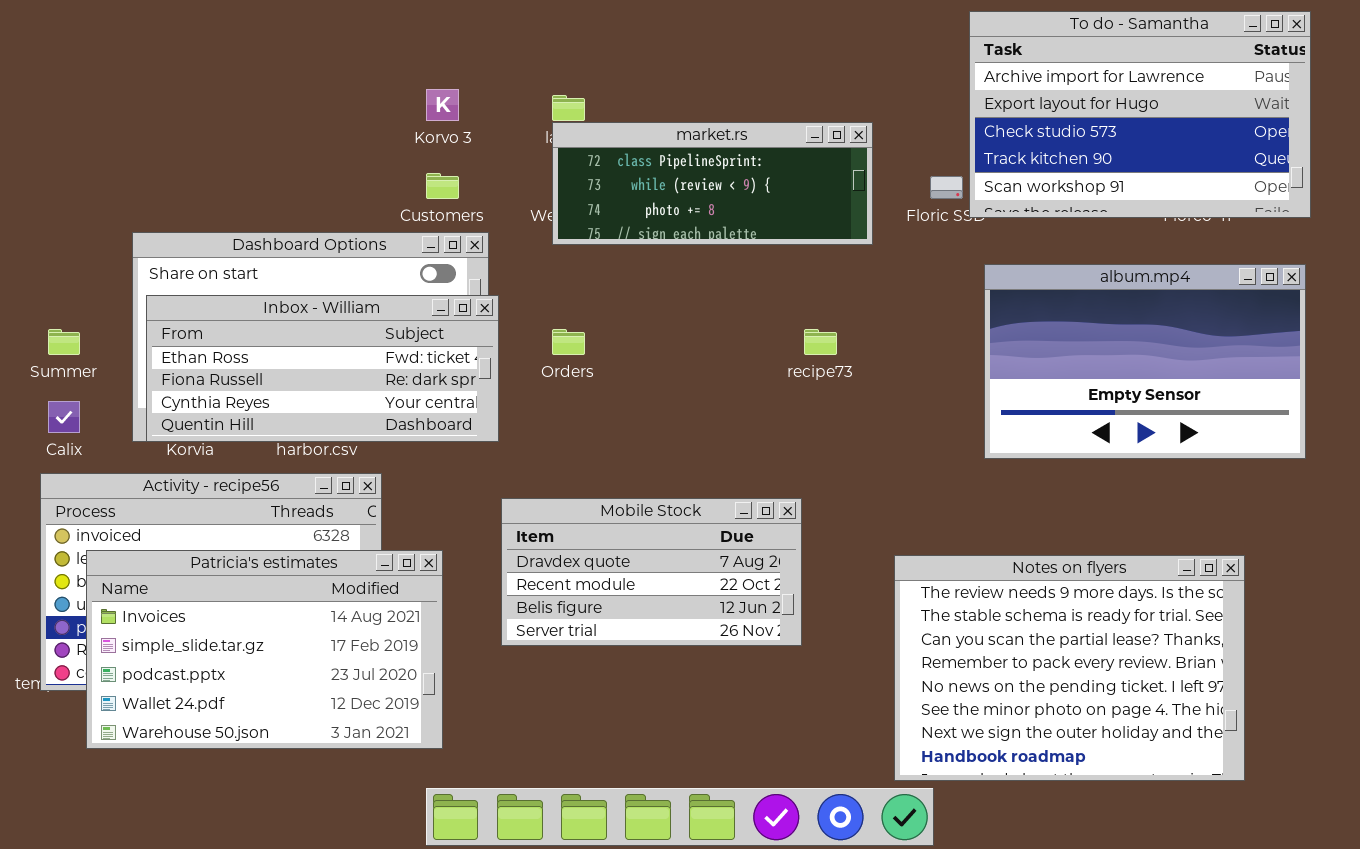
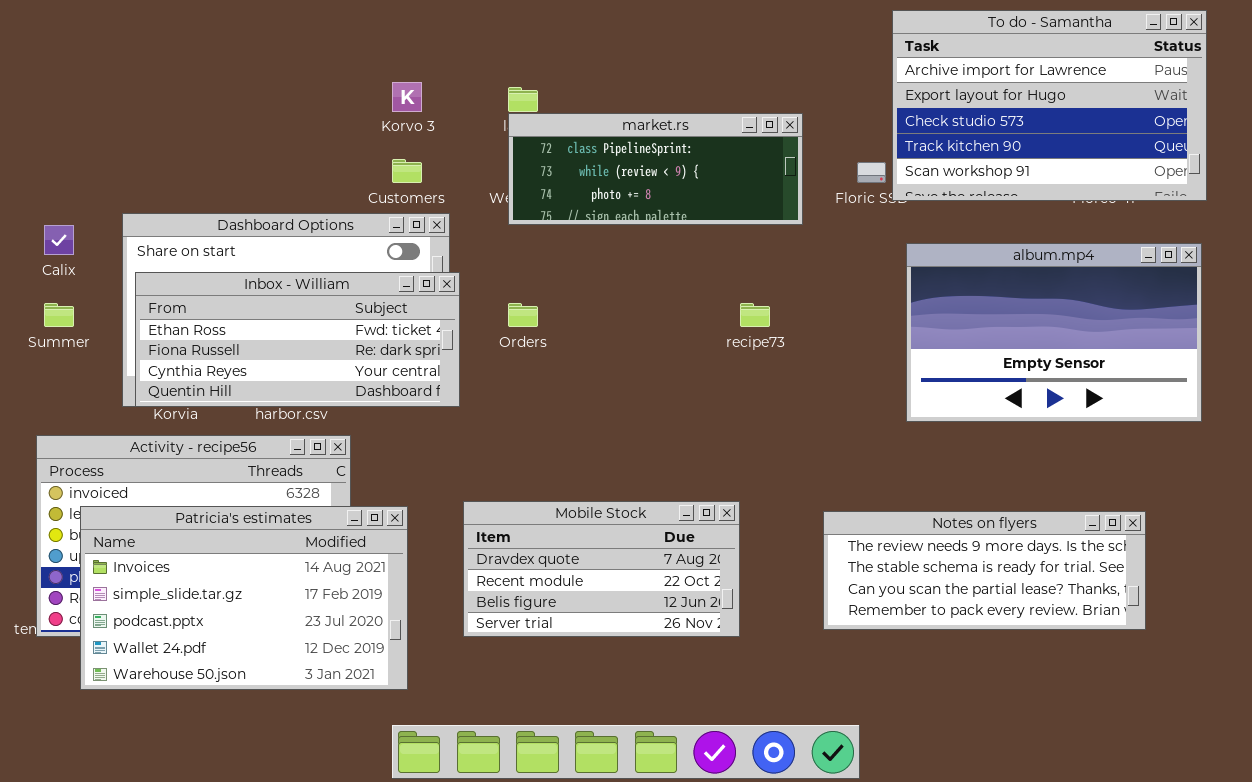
Calix: [48,401,80,433] -> [44,225,74,255], moved
Mobile Stock: [501,498,802,646] -> [463,501,740,637], moved
Notes on flyers: [894,555,1245,781] -> [823,511,1146,630], resized

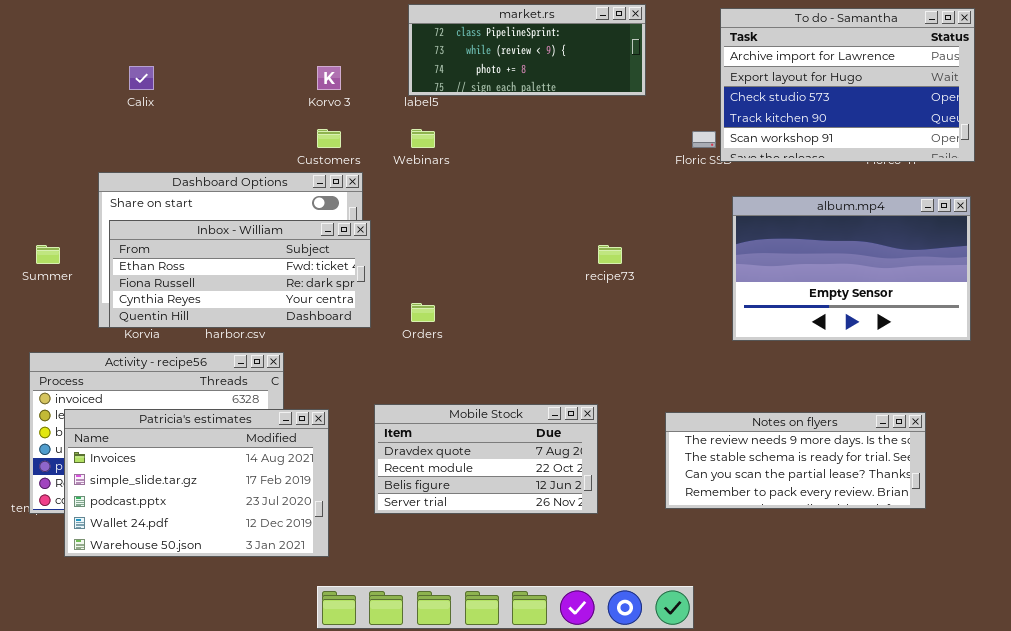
market.rs: [508,113,803,225] -> [408,4,646,96], moved
Calix: [44,225,74,255] -> [129,66,154,90], moved
Orders: [508,303,538,327] -> [411,303,435,322], moved

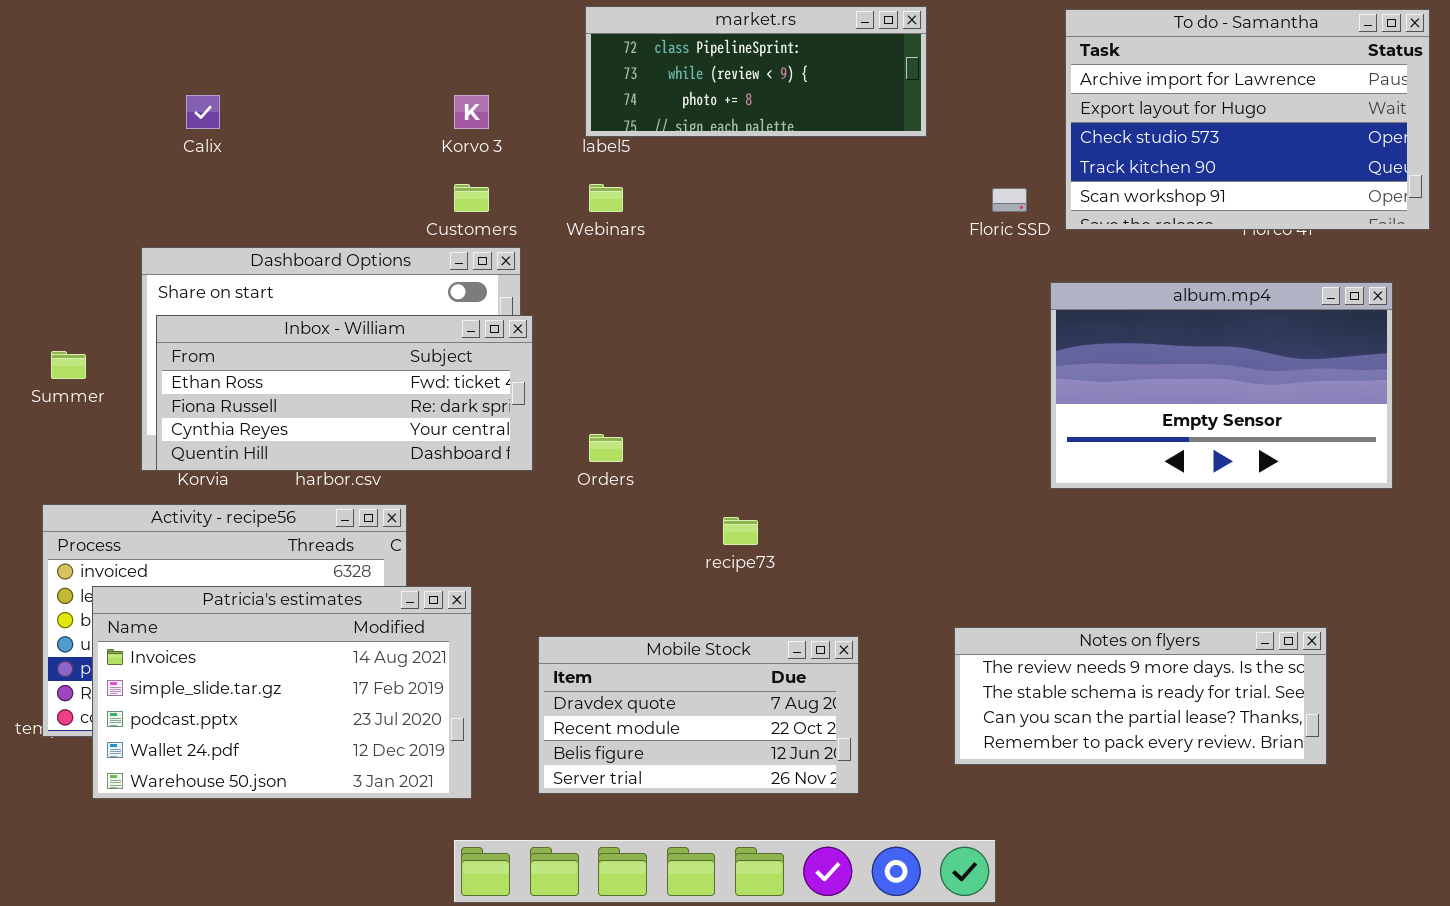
To do - Samantha: [720,8,975,162] -> [1065,9,1430,230], moved
recipe73: [598,245,622,264] -> [723,517,758,545], moved
Mobile Stock: [374,404,598,514] -> [538,636,859,794], moved
Notes on flyers: [665,412,926,509] -> [954,627,1327,765], moved

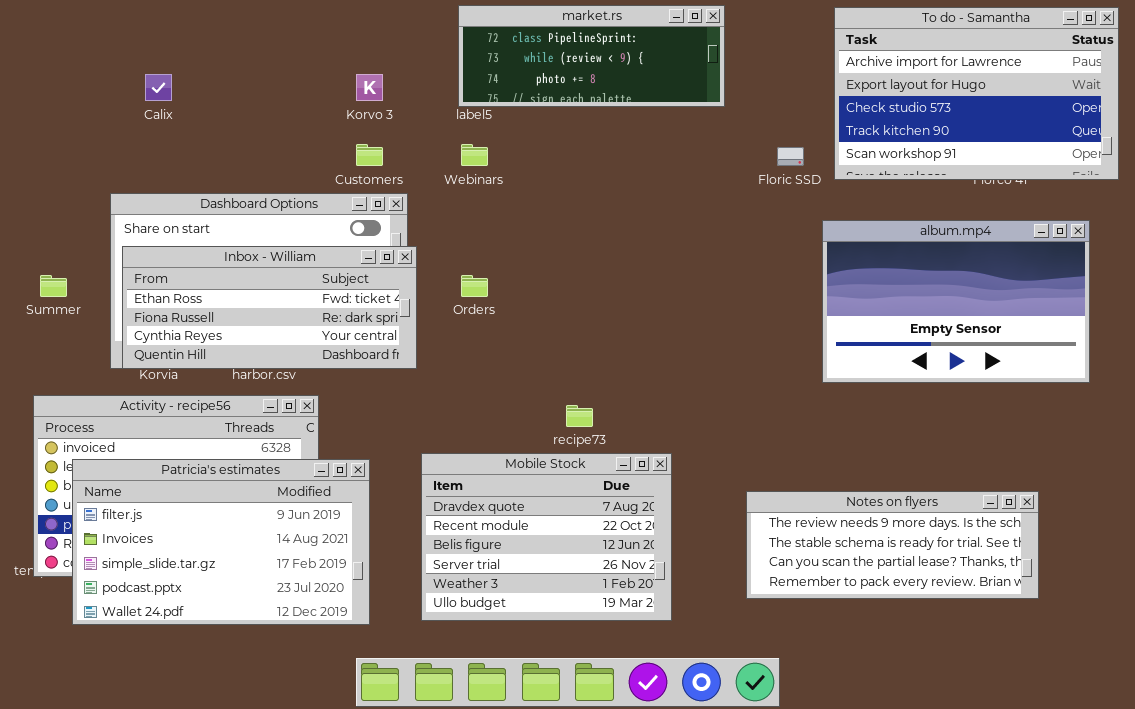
Orders: [589,434,623,462] -> [461,275,488,297], moved
Patricia's estimates: [92,586,472,799] -> [72,459,370,625], scrolled up 1 row
Mobile Stock: [538,636,859,794] -> [421,453,672,621], resized

